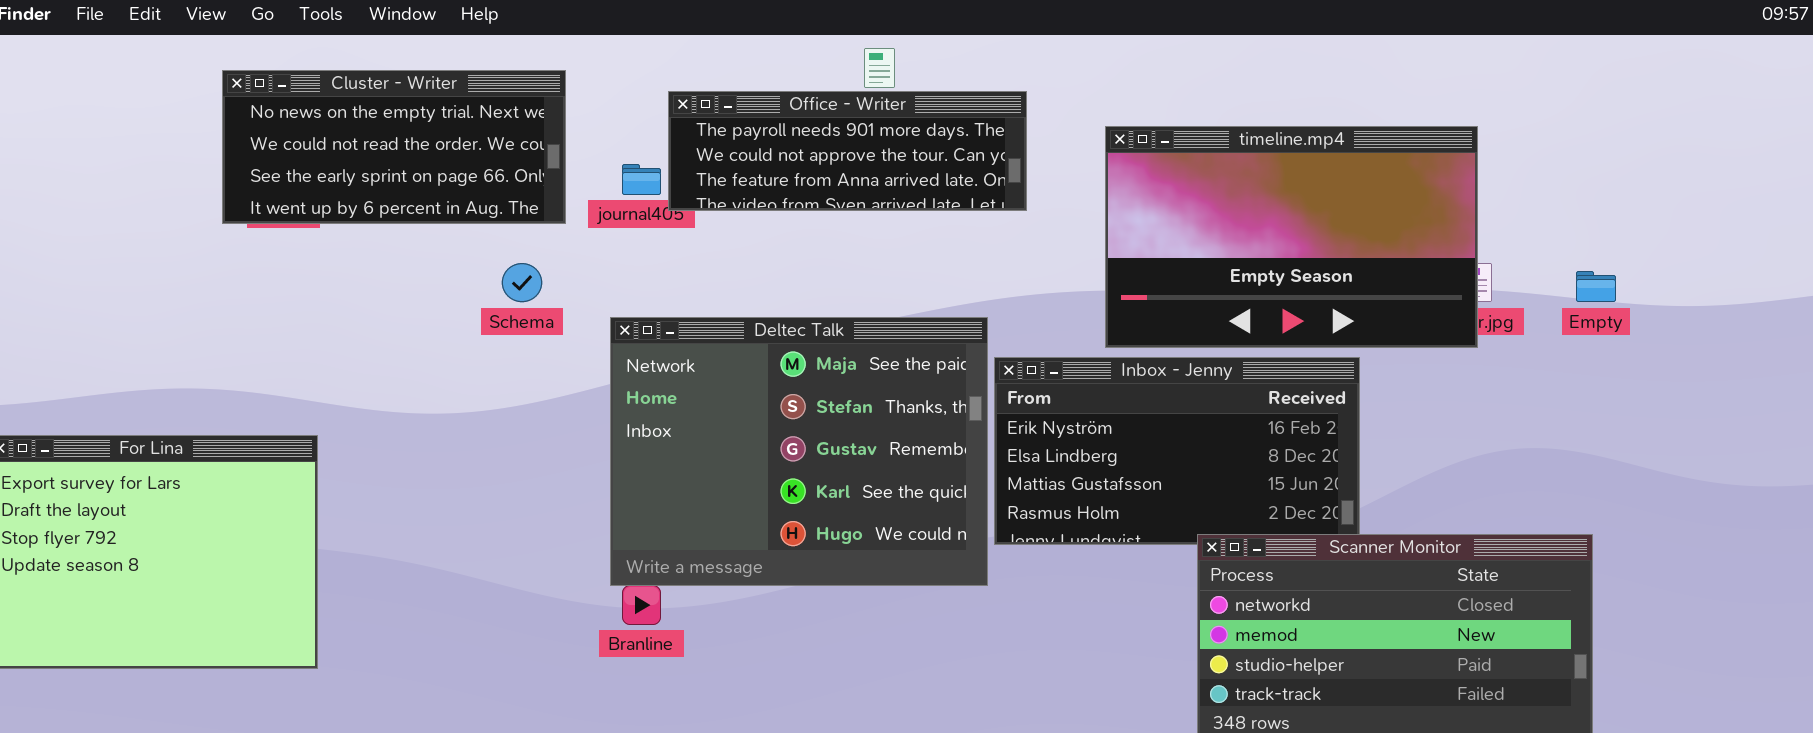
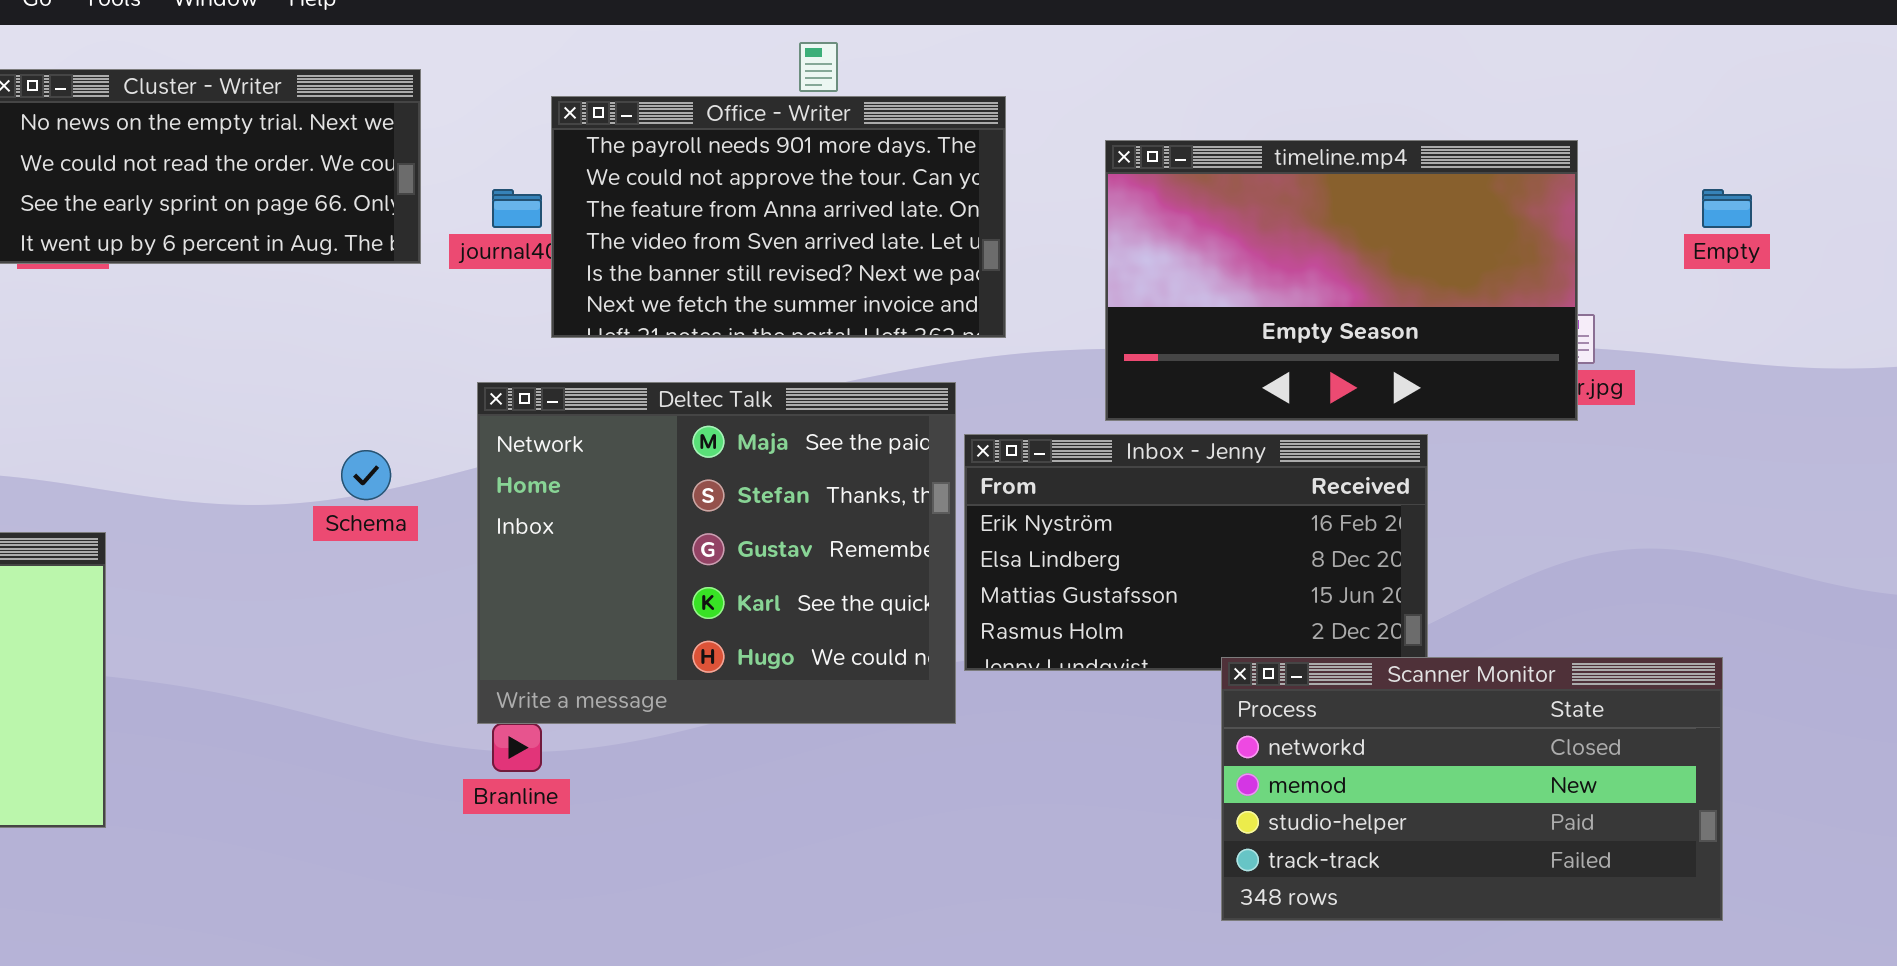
Office - Writer: [668,91,1027,211] -> [551,96,1006,338], resized
Schema: [502,263,542,302] -> [341,450,391,500], moved
Empty: [1576,271,1616,302] -> [1702,189,1752,228], moved

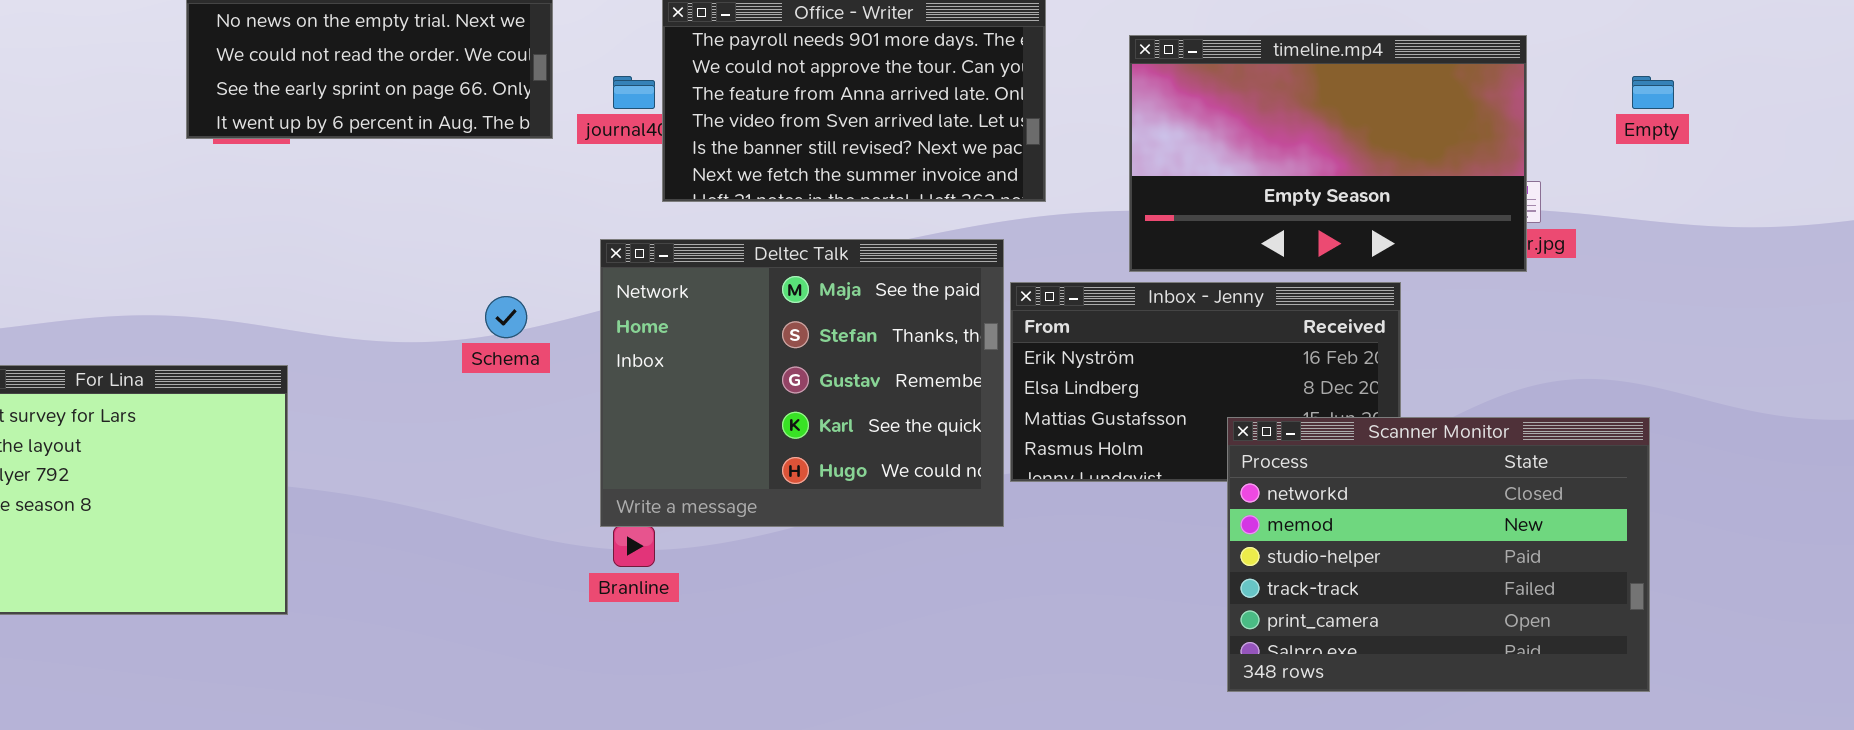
Scanner Monitor: [1221,657,1723,921] -> [1227,417,1650,692], resized

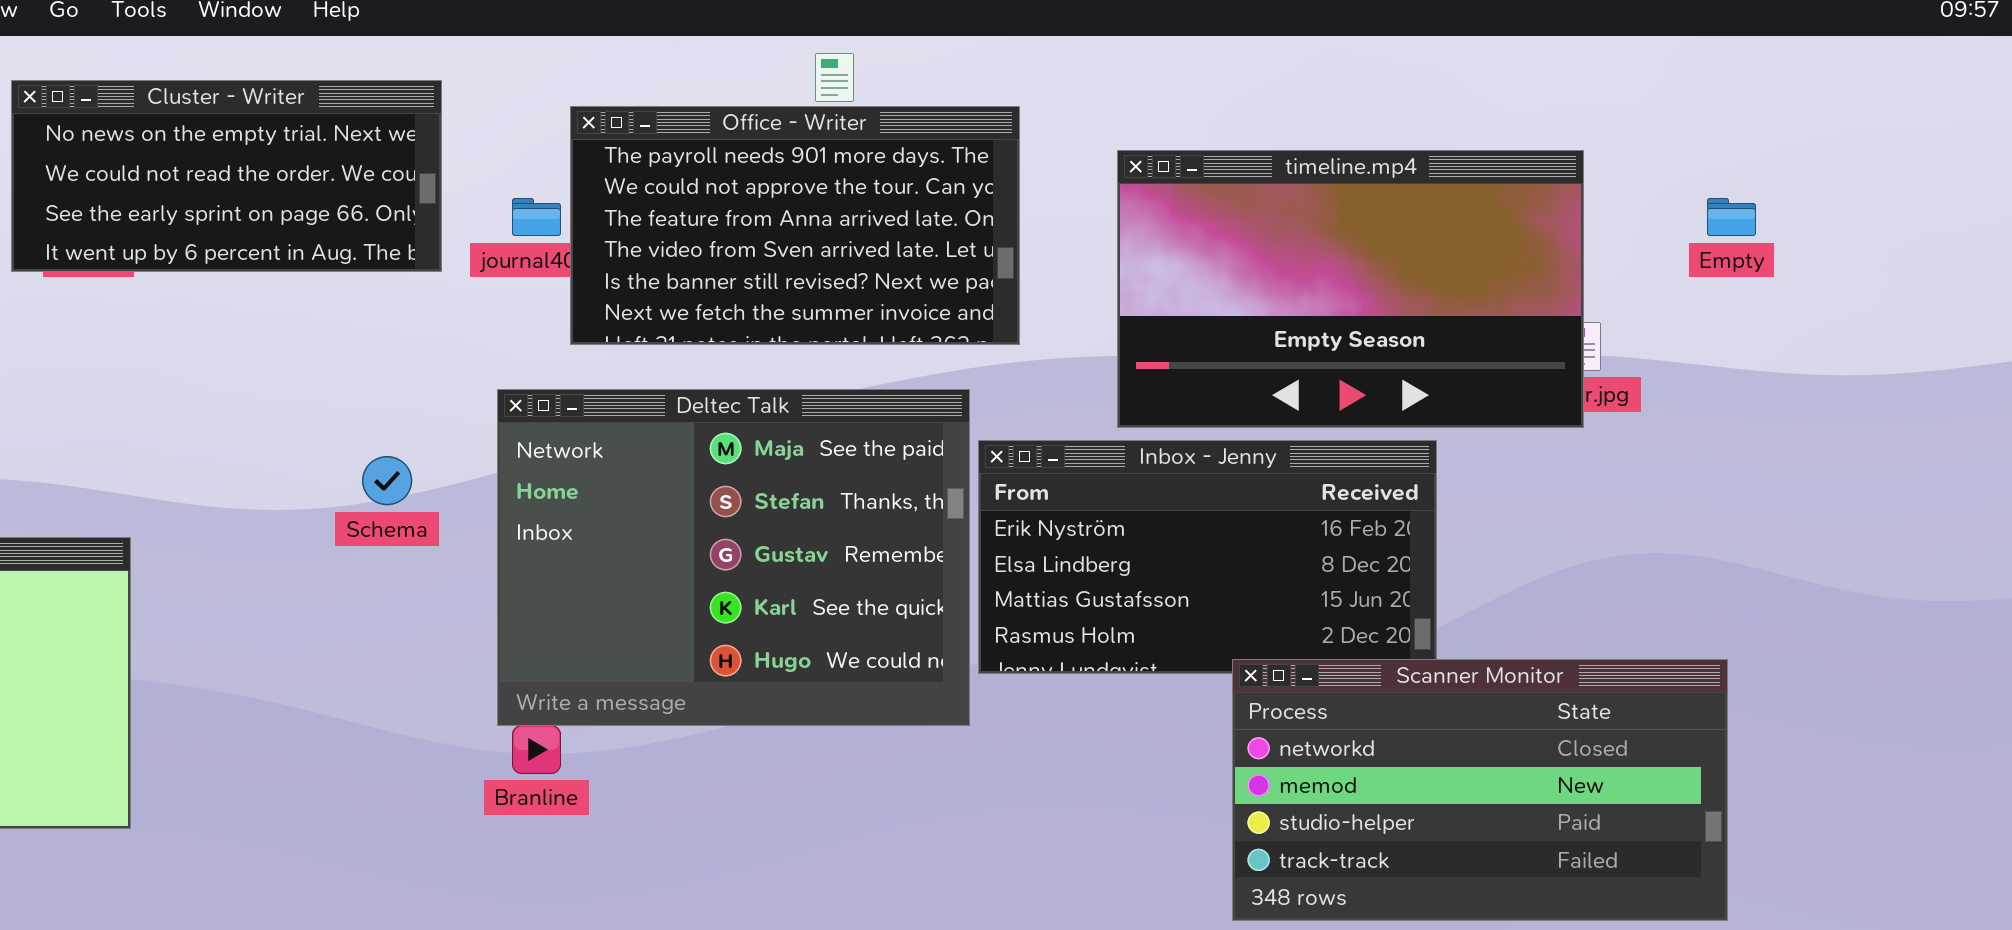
Scanner Monitor: [1227,417,1650,692] -> [1232,659,1728,921], resized

